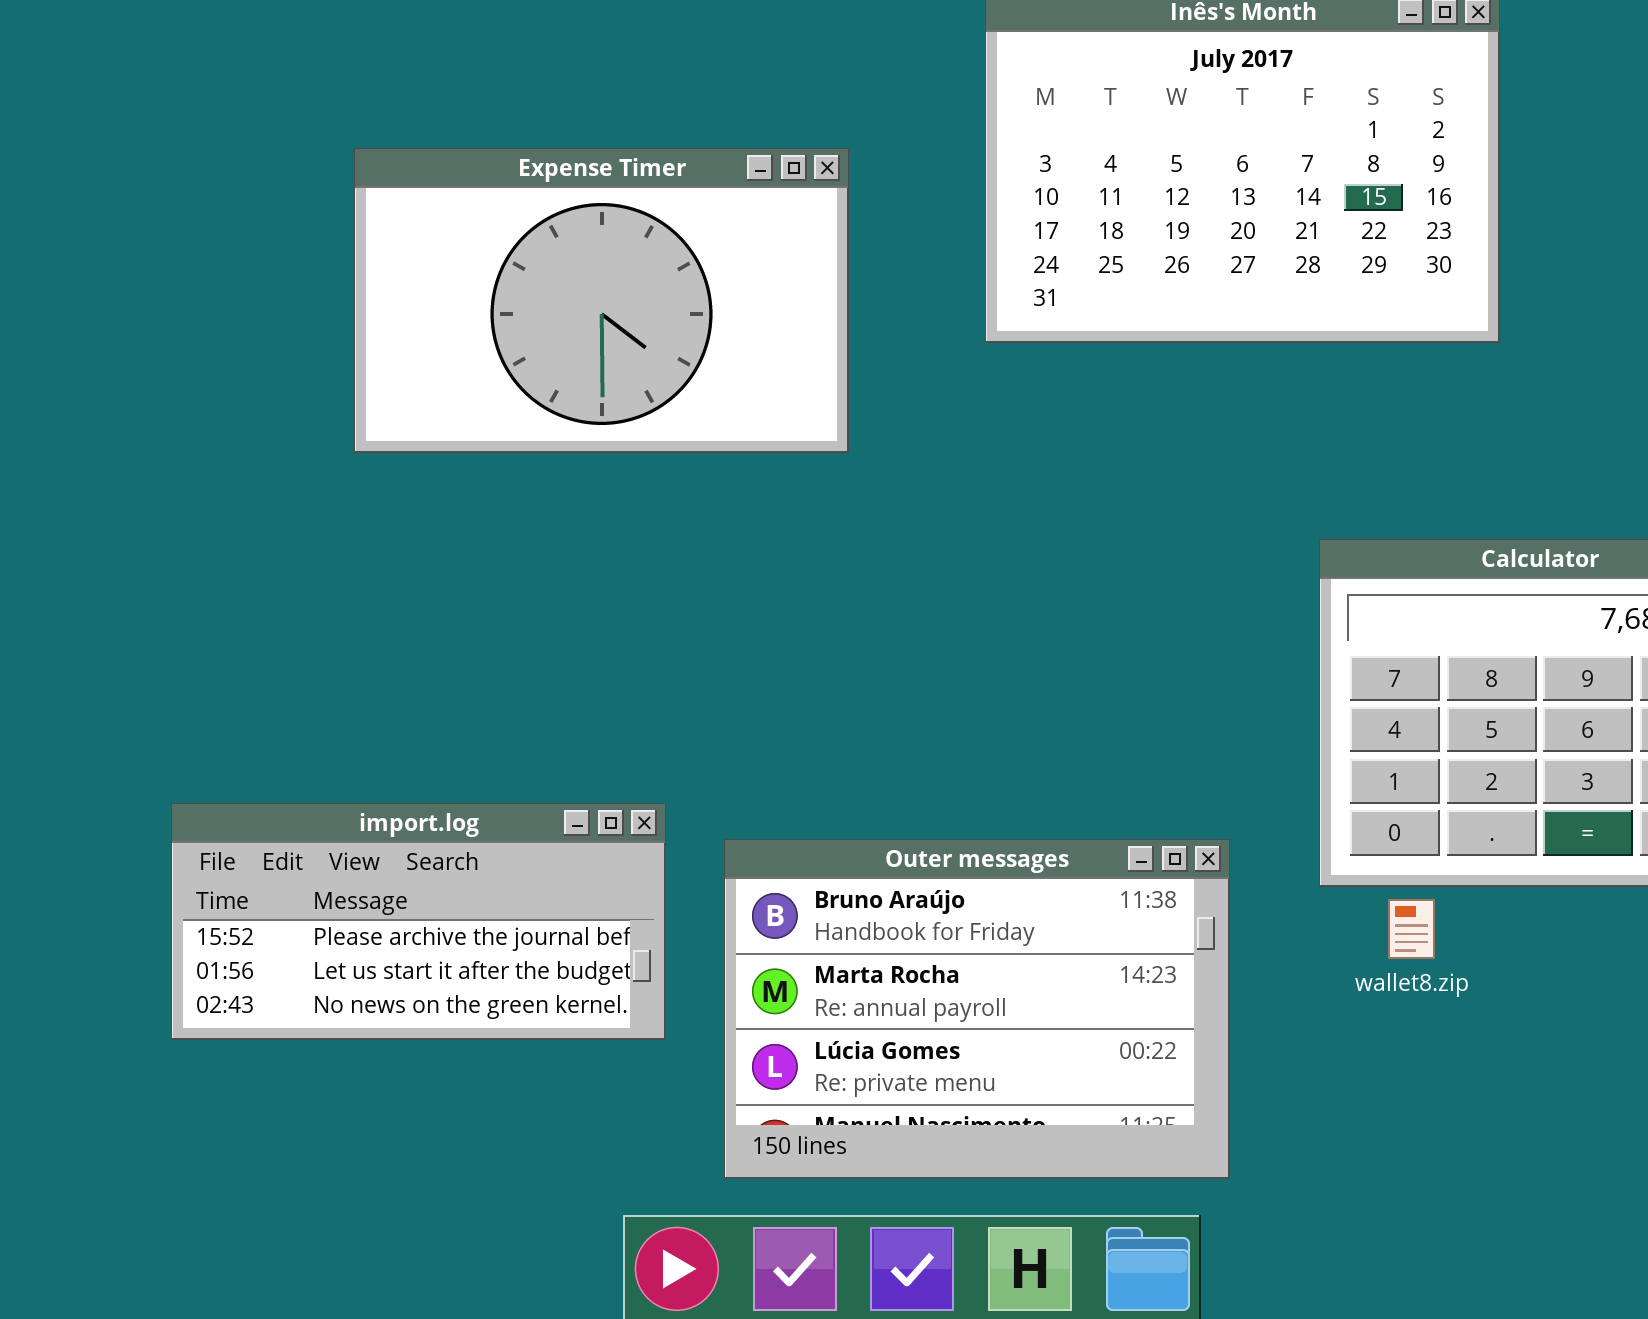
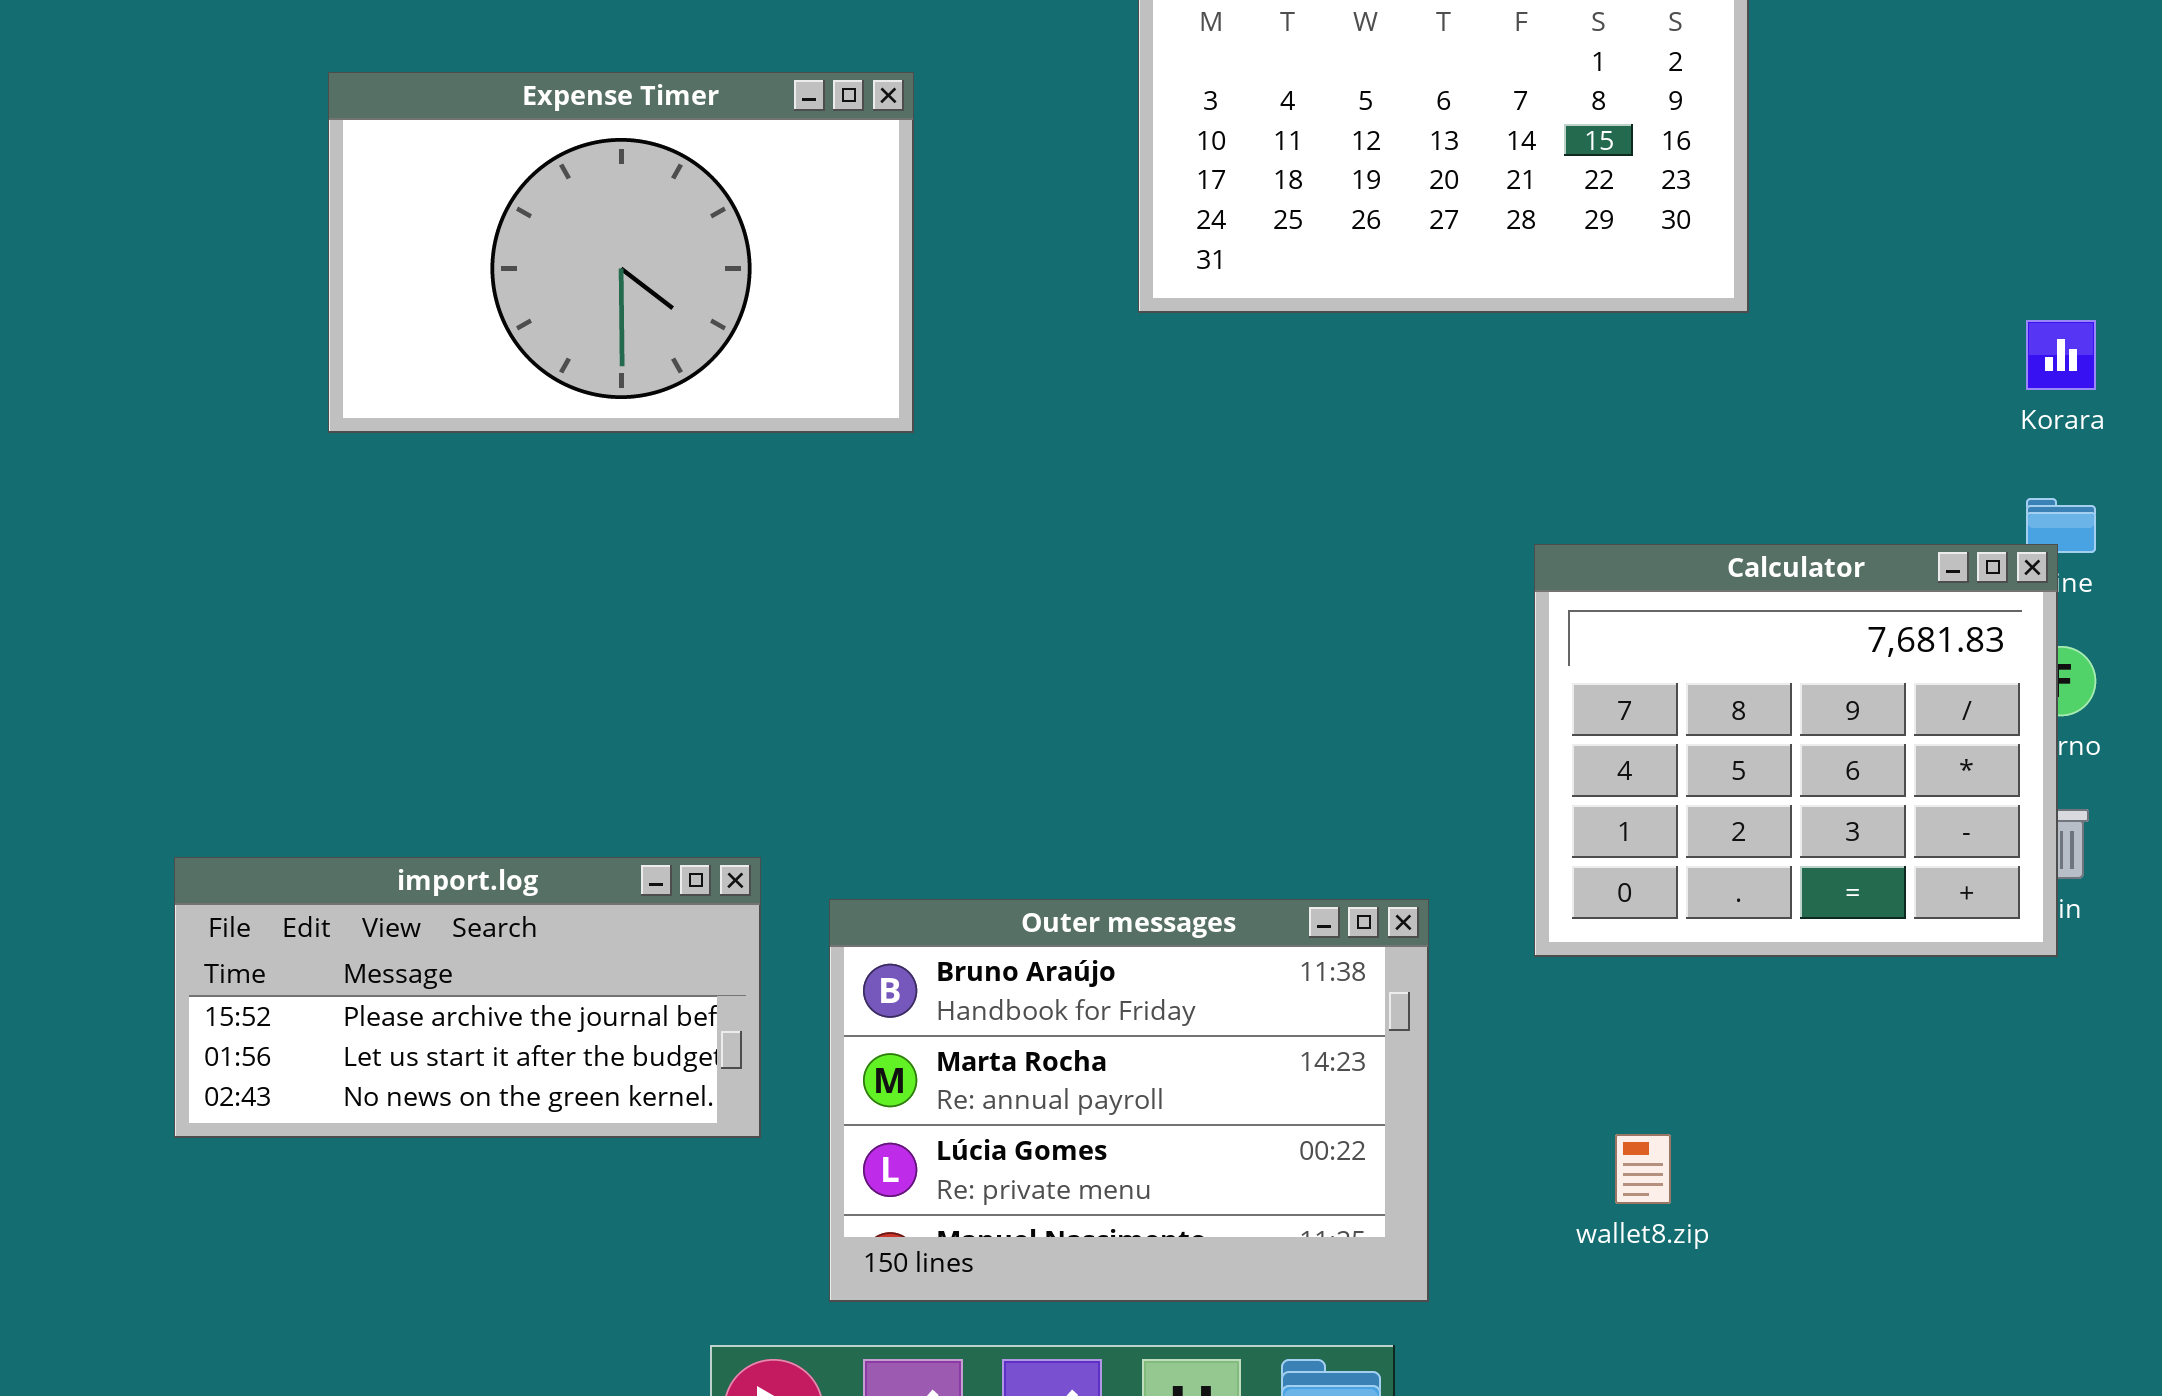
Expense Timer: [354,148,849,453] -> [328,72,914,433], moved
wallet8.zip: [1388,899,1435,959] -> [1615,1134,1671,1204], moved

